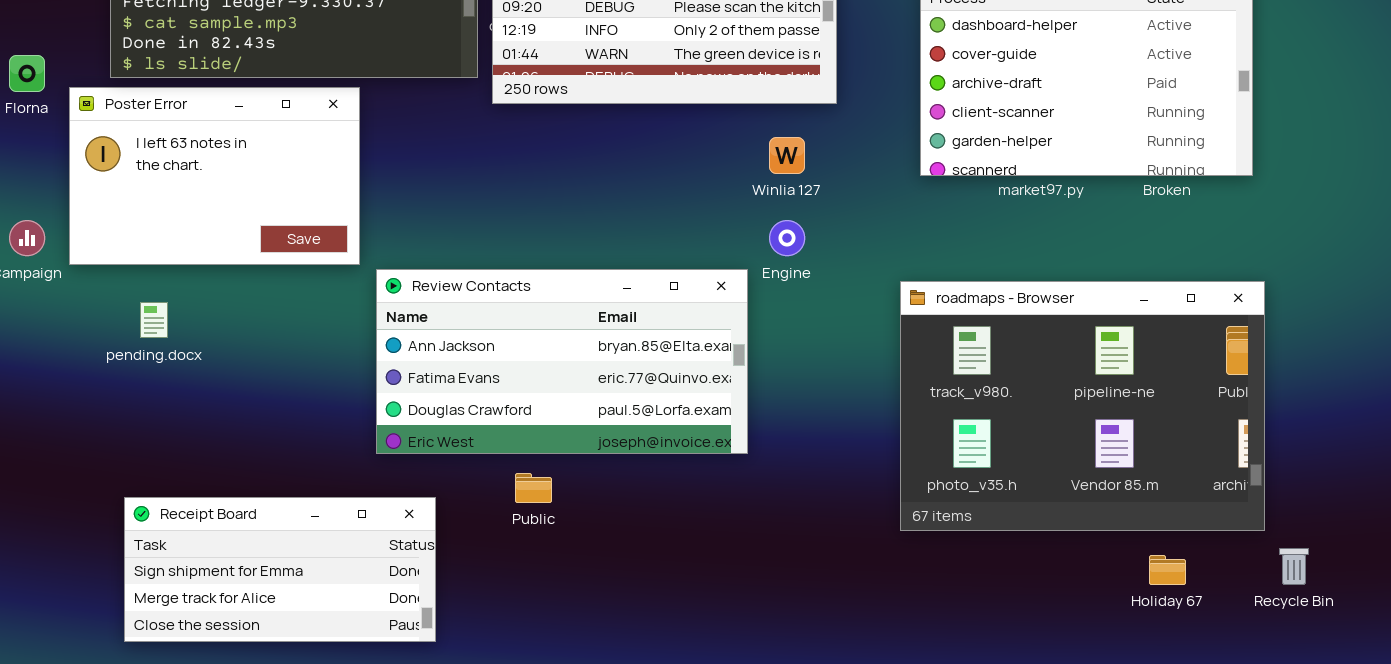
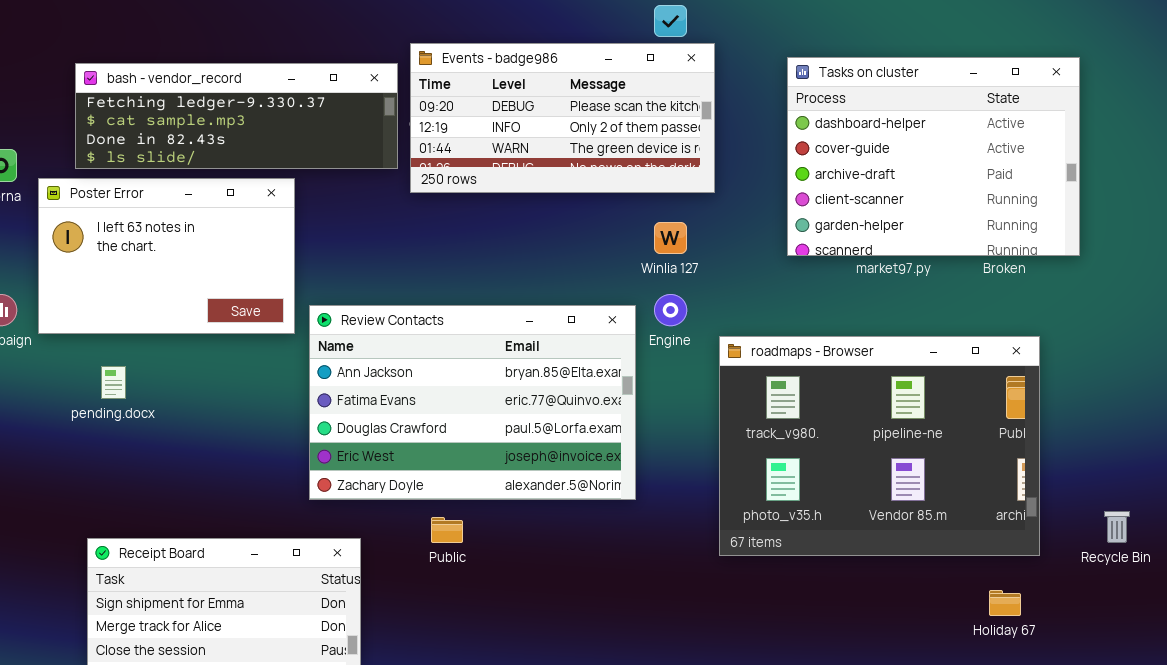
Review Contacts: [376,269,748,454] -> [309,305,636,500], resized
roadmaps - Browser: [900,281,1265,531] -> [719,336,1040,556], moved
Recycle Bin: [1279,548,1309,585] -> [1104,511,1130,543], moved

